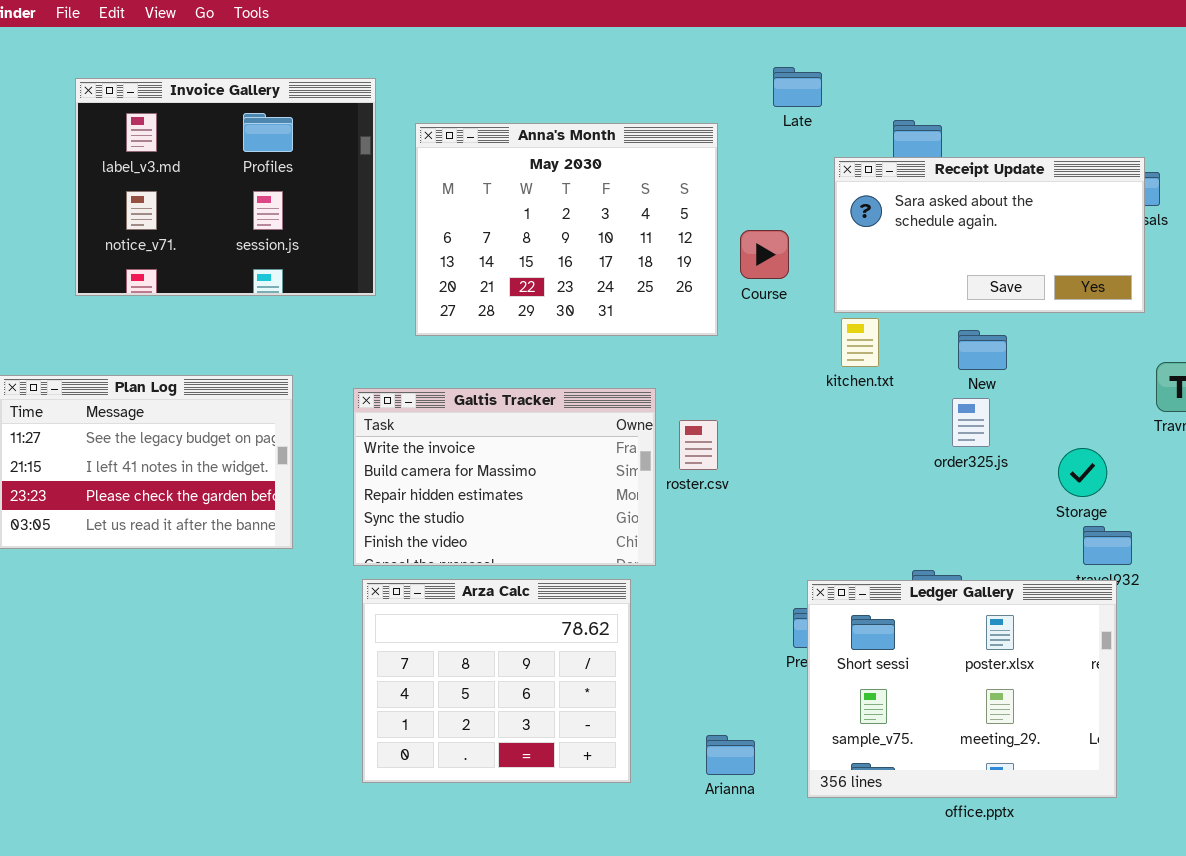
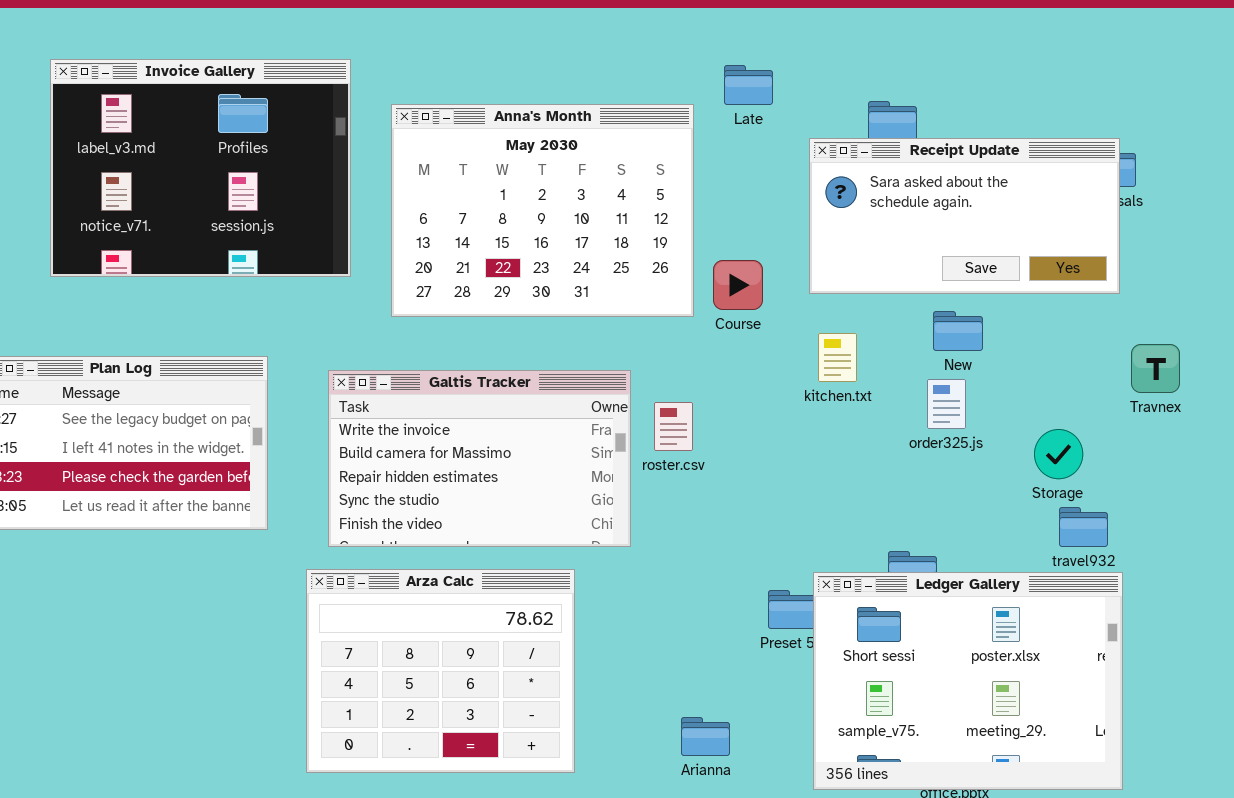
Late: [773,67,822,107] -> [724,65,773,105], moved
Course: [740,230,789,279] -> [713,260,763,310], moved
kitchen.txt: [841,318,879,367] -> [818,333,857,382], moved
Arza Calc: [362,579,631,783] -> [306,569,575,773], moved
Ledger Gallery: [807,580,1117,798] -> [813,572,1123,790], moved

